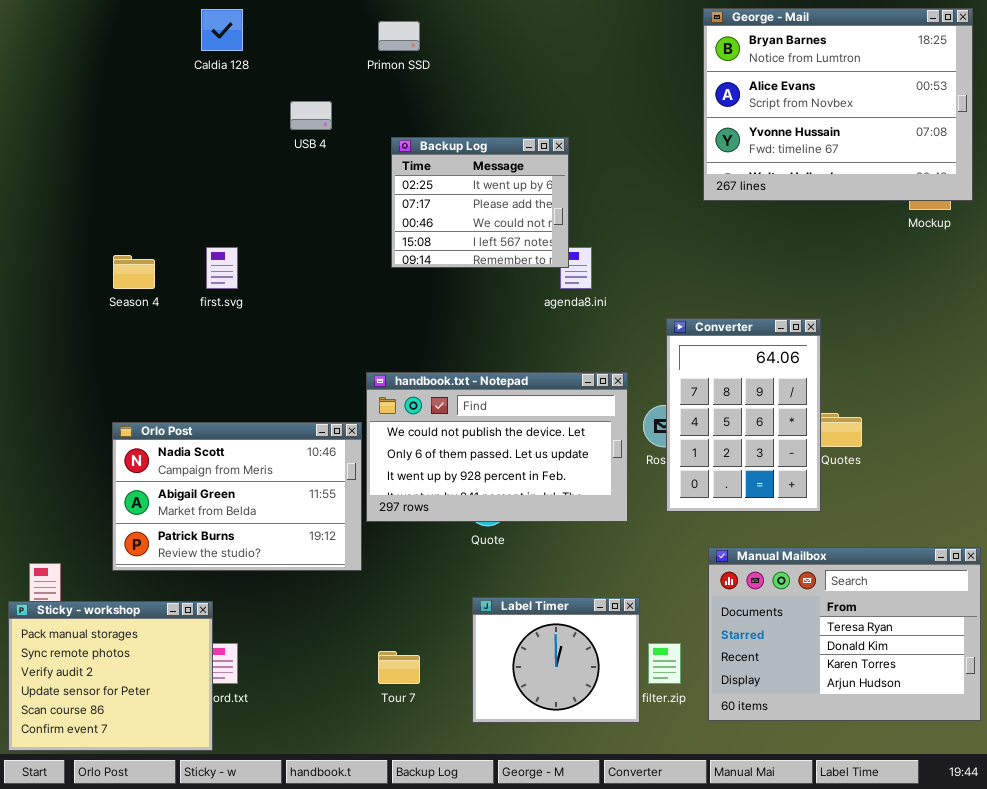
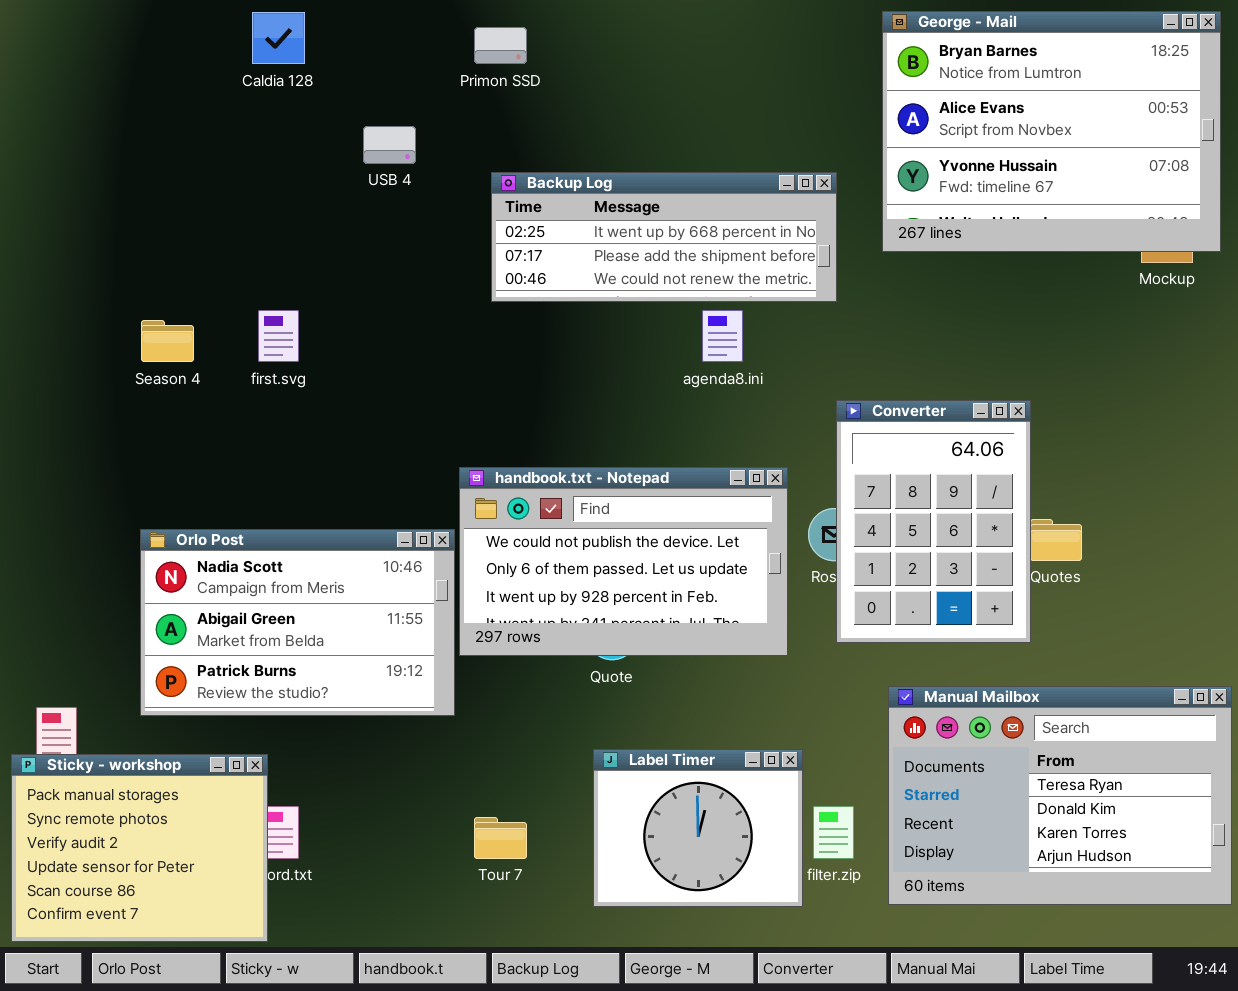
Backup Log: [391,137,569,268] -> [491,172,837,302], resized

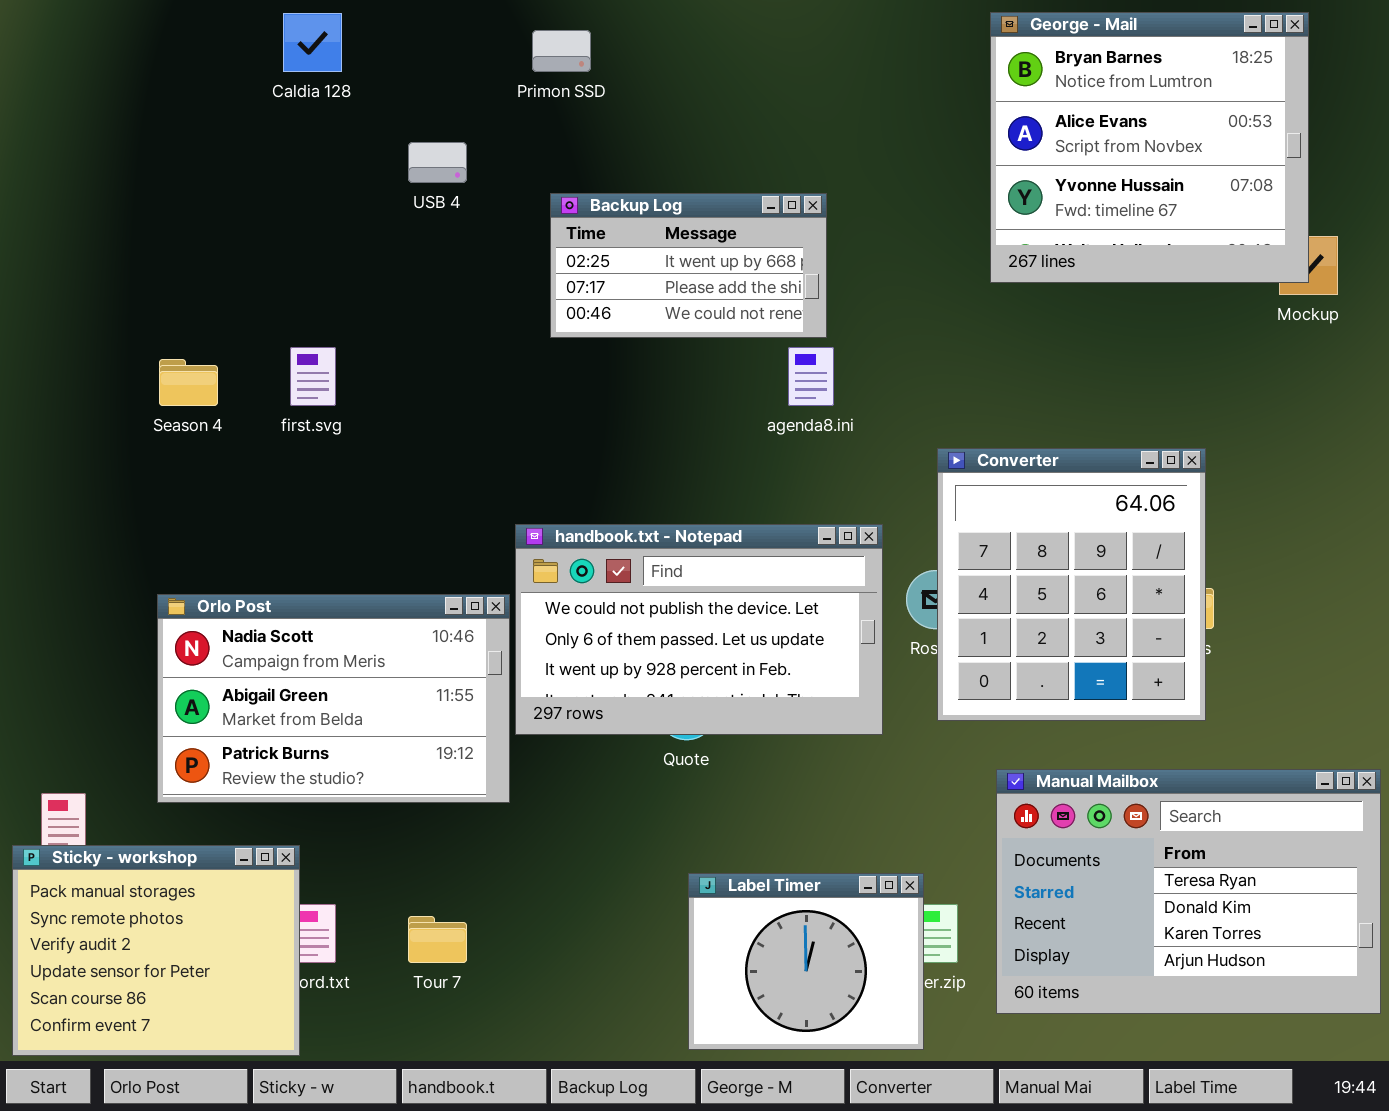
George - Mail: [882,11,1221,252] -> [990,12,1309,283], resized
Backup Log: [491,172,837,302] -> [550,193,827,338], resized
Converter: [836,400,1031,643] -> [937,448,1206,721], resized
Label Timer: [593,749,803,907] -> [688,873,924,1050], moved
Tour 7: [474,817,527,859] -> [408,916,467,963], moved

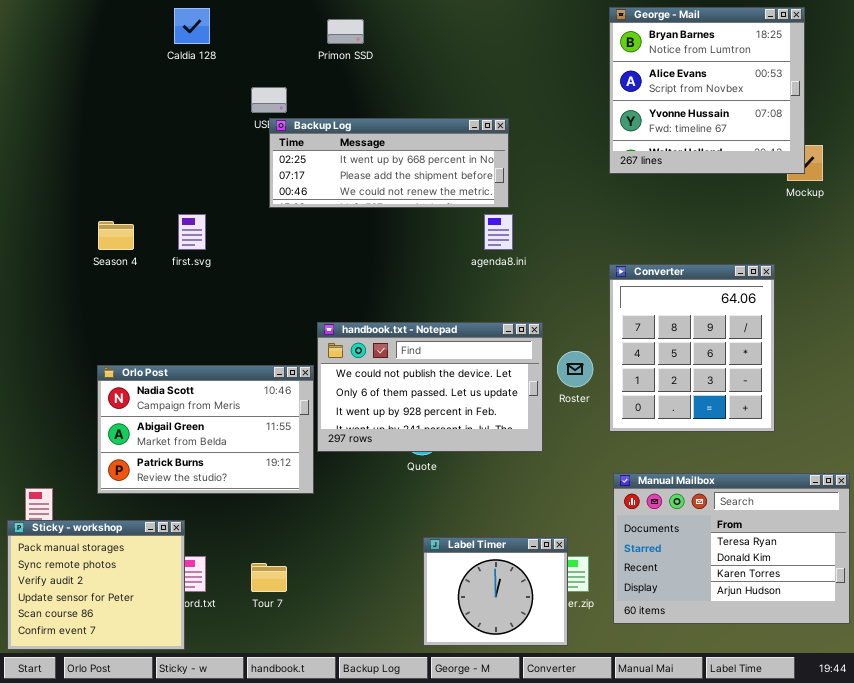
Backup Log: [550,193,827,338] -> [269,118,509,208], resized
Converter: [937,448,1206,721] -> [609,264,775,432], moved

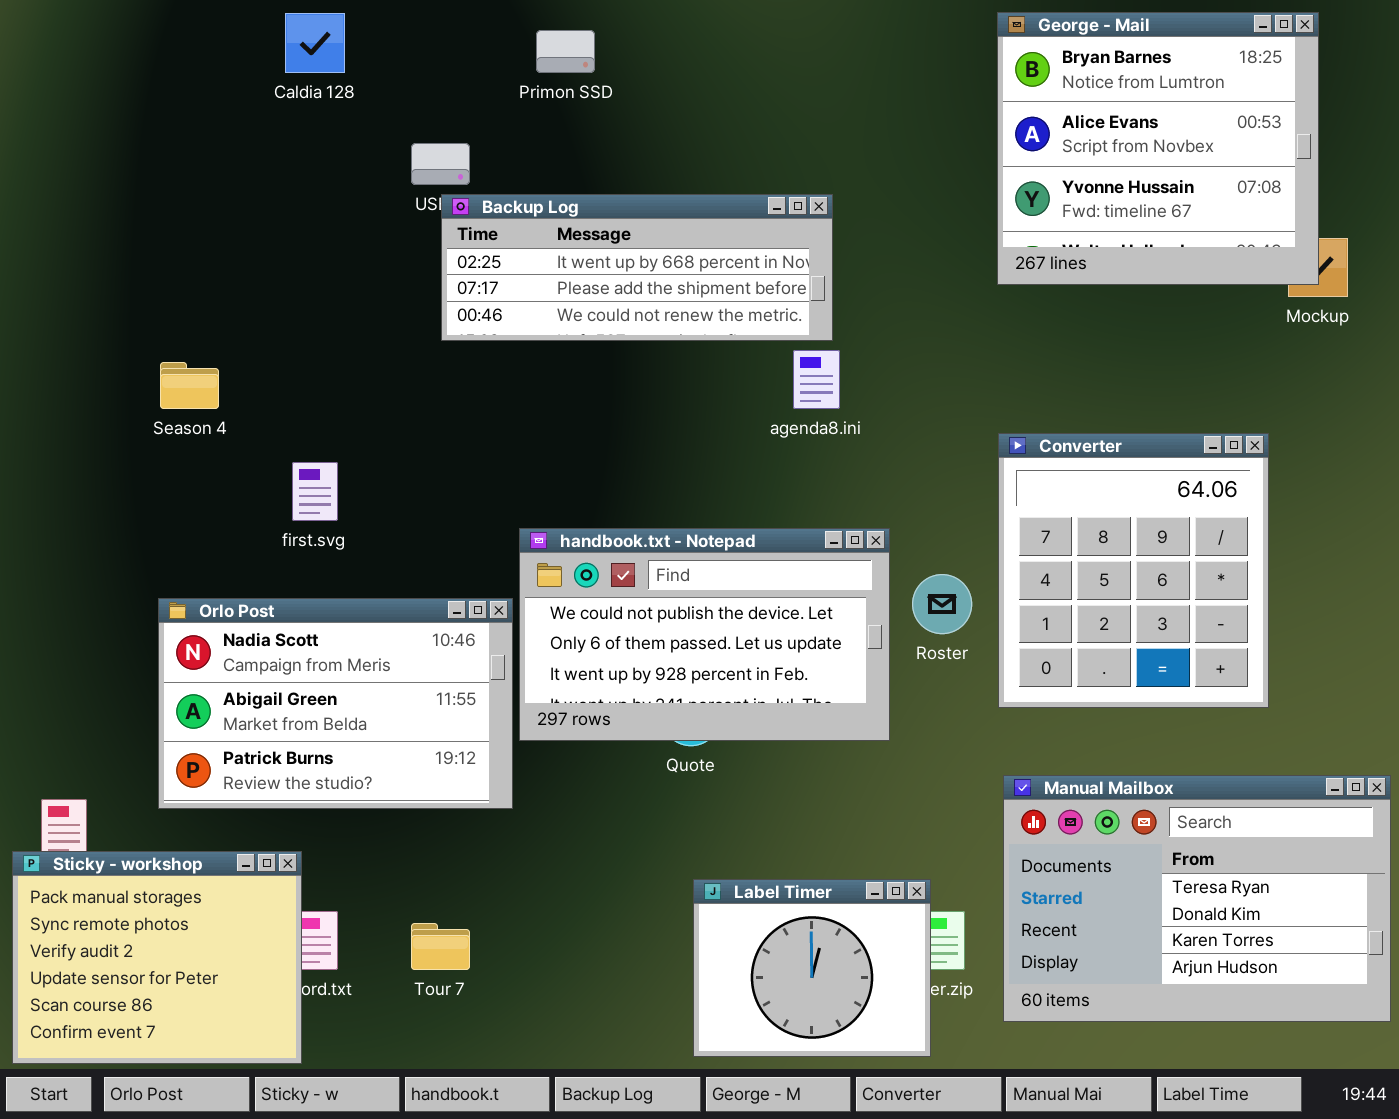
first.svg: [178,214,206,250] -> [292,462,338,521], moved

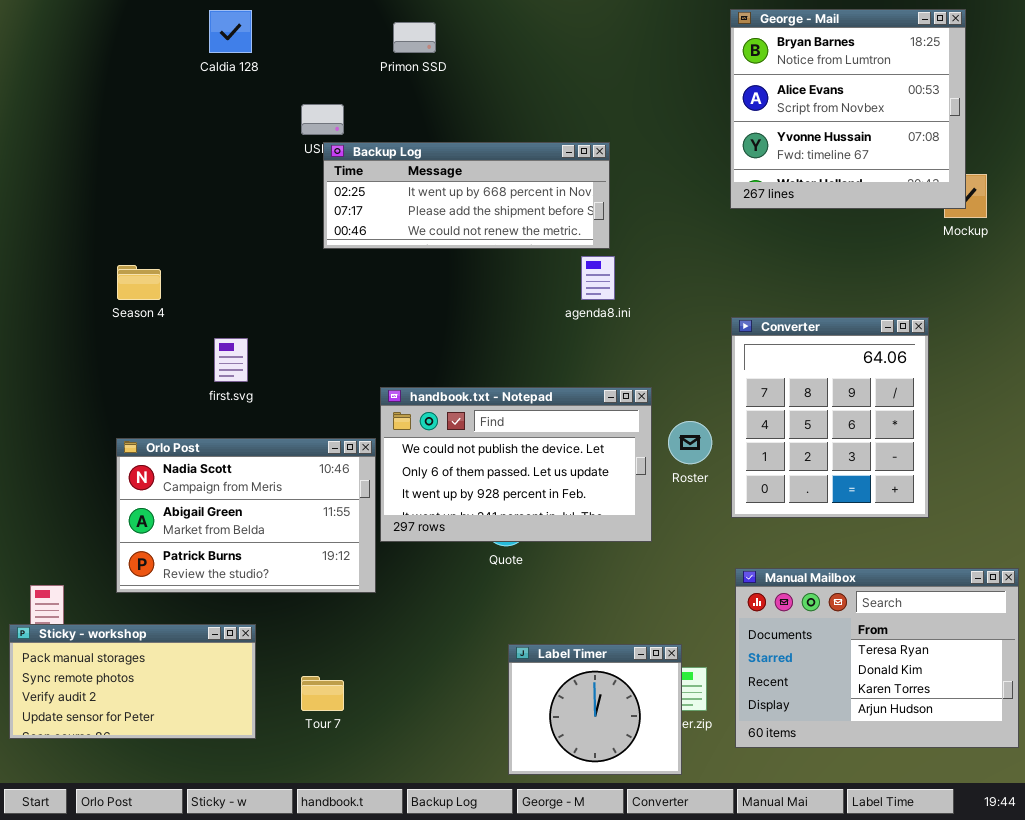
Sticky - workshop: [12,851,302,1064] -> [9,624,256,739], resized

